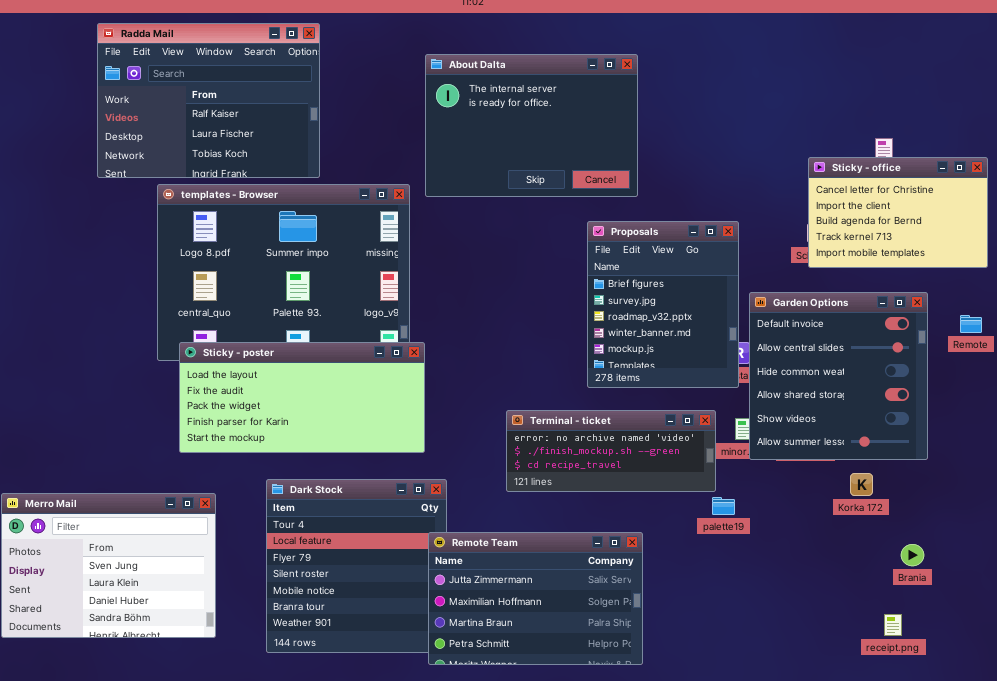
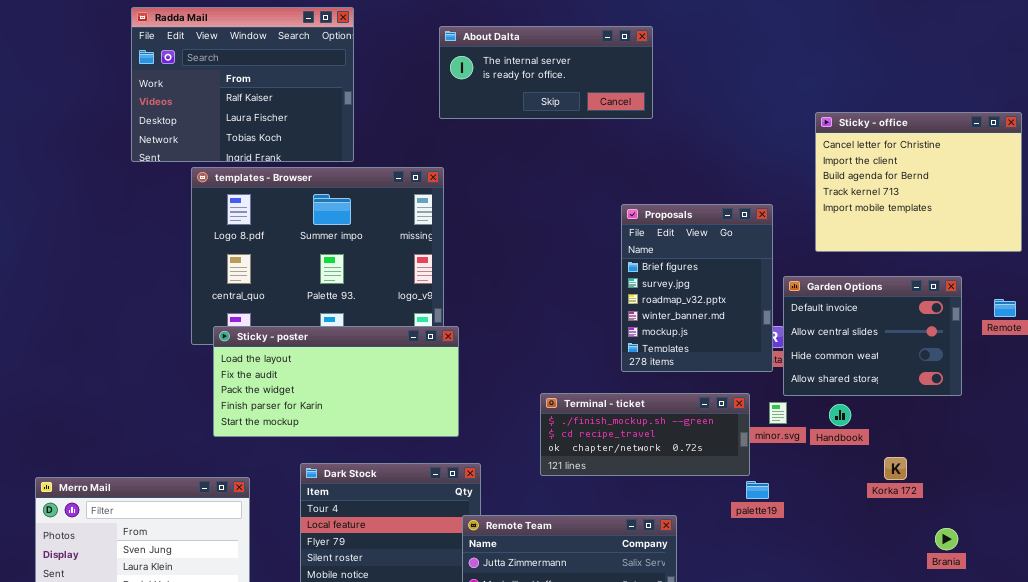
About Dalta: [425,54,638,197] -> [439,26,653,119], moved, resized
Sticky - office: [808,157,988,268] -> [815,112,1022,252], resized
Garden Options: [749,292,928,460] -> [783,276,962,396], resized
Terminal - ticket: [506,410,716,492] -> [540,393,750,476], scrolled down 1 row

